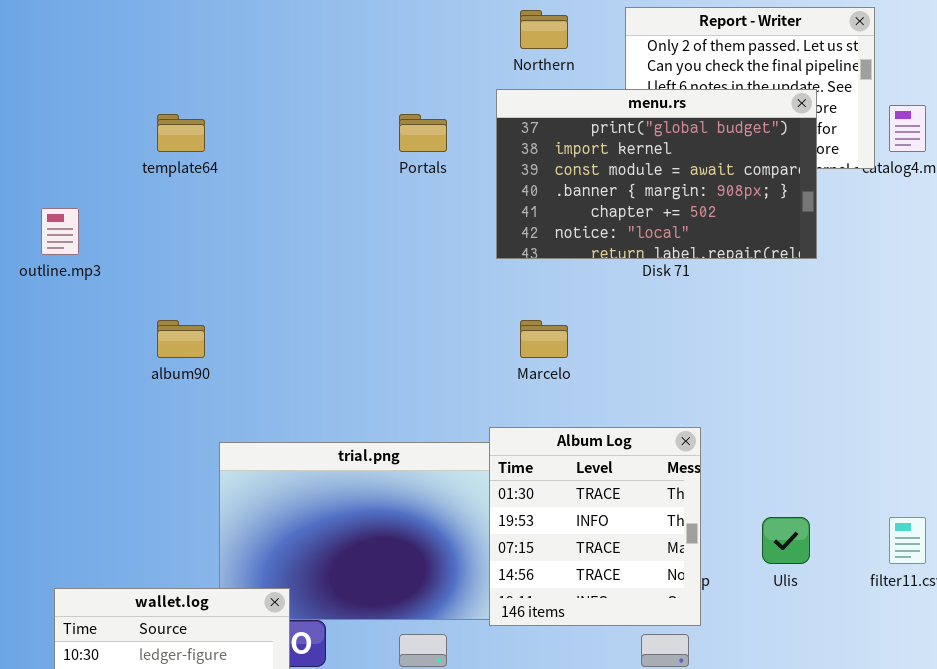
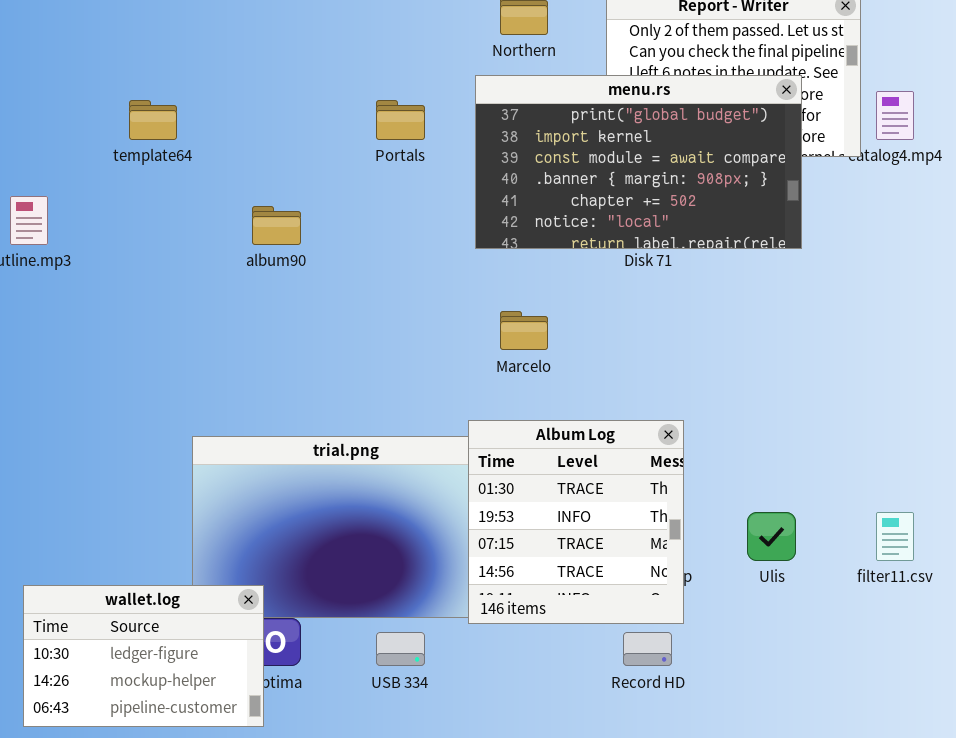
album90: [157,320,205,358] -> [252,206,301,245], moved

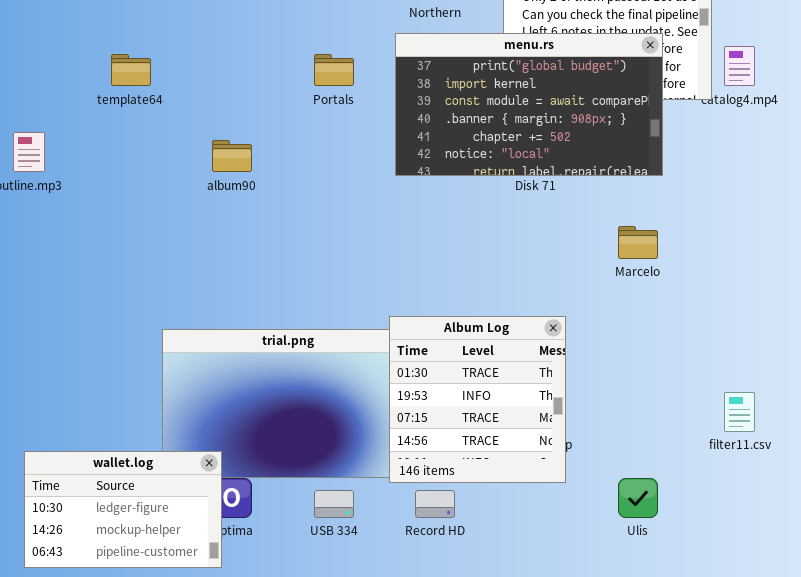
Marcelo: [500,311,548,350] -> [618,226,658,259], moved
Ulis: [747,512,796,561] -> [618,478,658,518], moved
Record HD: [623,632,672,666] -> [415,490,455,518], moved

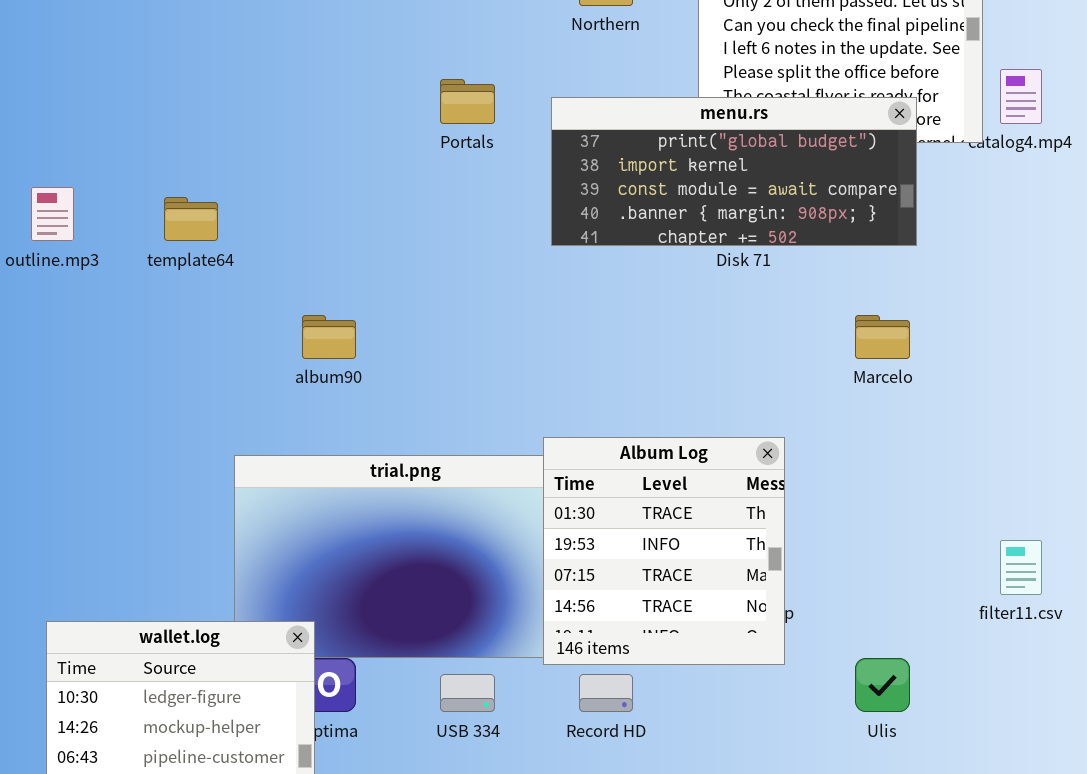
menu.rs: [395,33,663,176] -> [551,97,917,246], resized
template64: [111,54,151,86] -> [164,197,218,241], moved
album90: [212,140,252,172] -> [302,315,356,359], moved

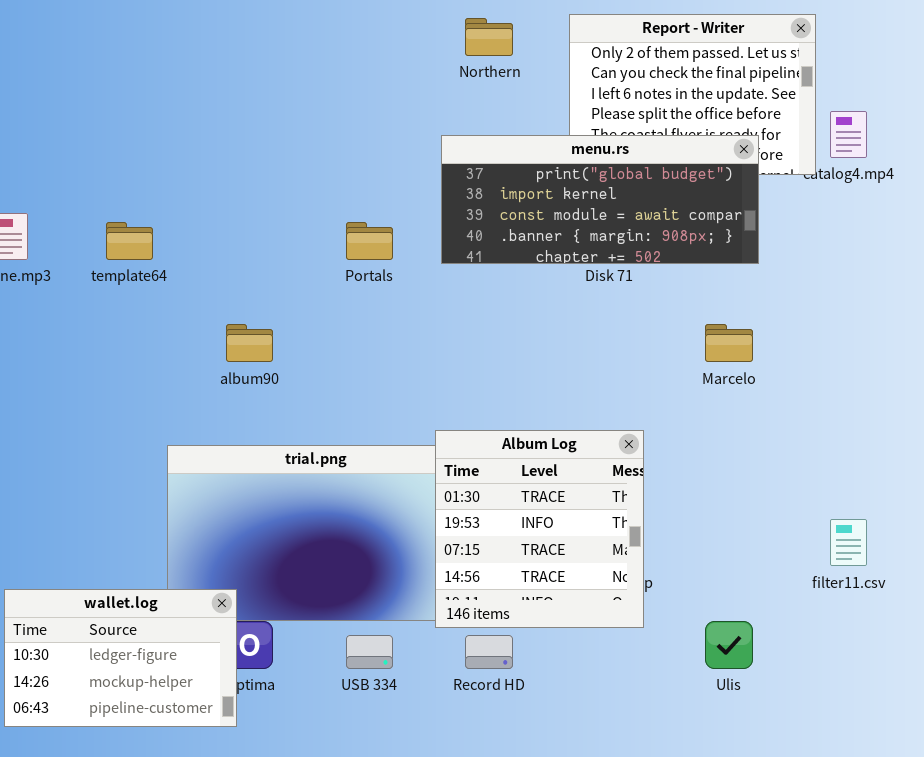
Portals: [440,79,495,124] -> [346,222,393,260], moved

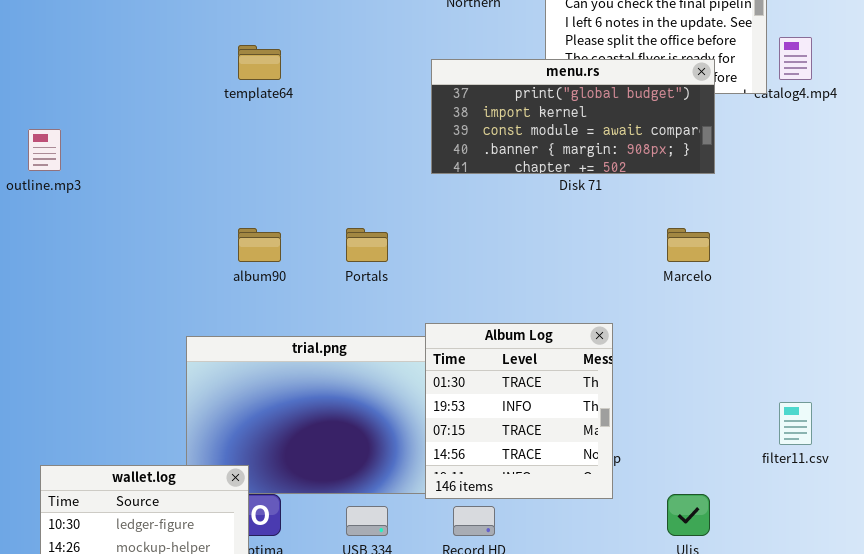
template64: [106,222,153,260] -> [238,45,281,80], moved
Portals: [346,222,393,260] -> [346,228,388,262], moved

